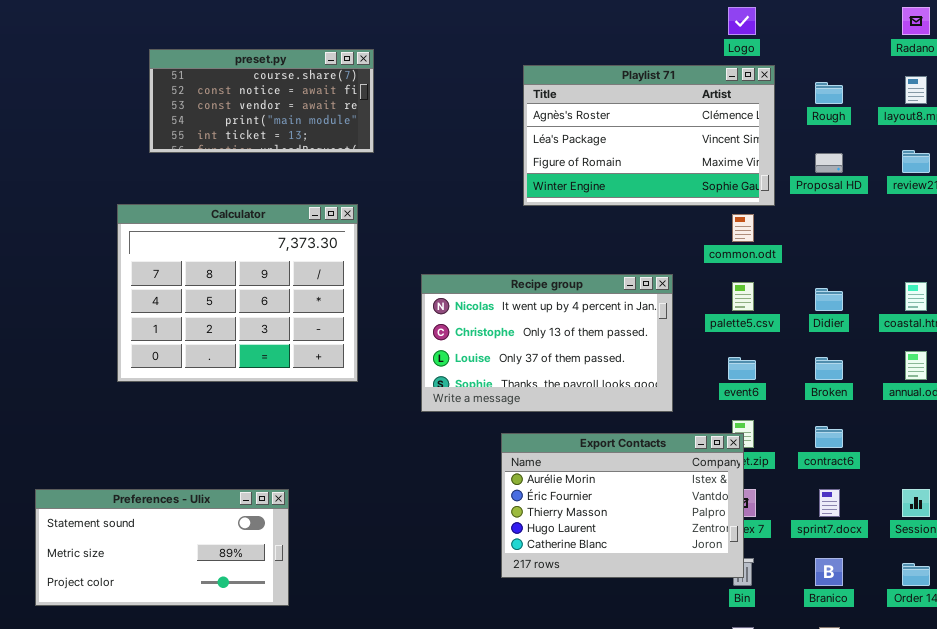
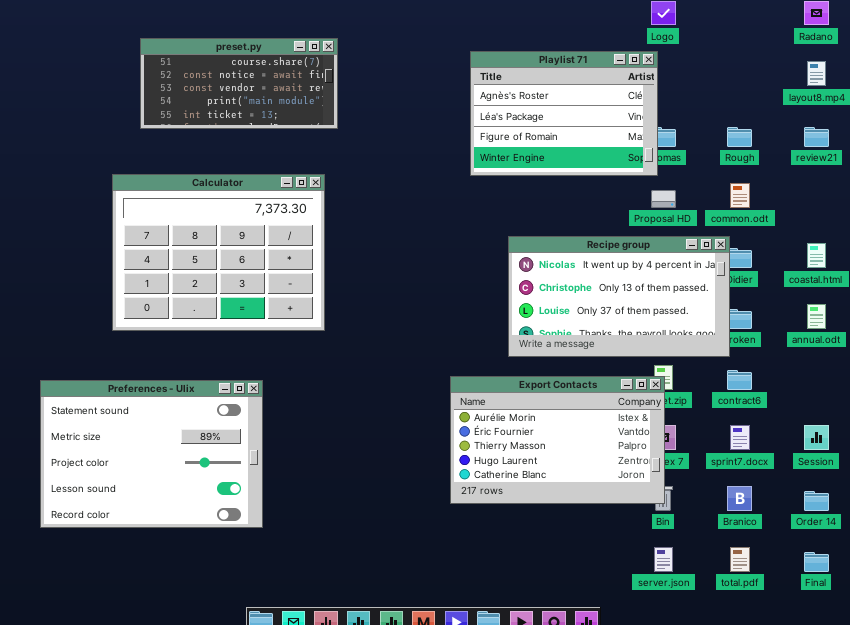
Playlist 71: [523,65,775,206] -> [470,51,658,176], resized
Rough: [815,82,843,104] -> [727,127,752,147], moved
Proposal HD: [815,153,843,173] -> [651,190,676,208], moved
common.odt: [732,214,754,242] -> [730,183,750,208], moved
Recipe group: [421,274,673,412] -> [508,236,730,357], moved
Preferences - Ulix: [35,489,289,606] -> [40,380,263,528], resized

